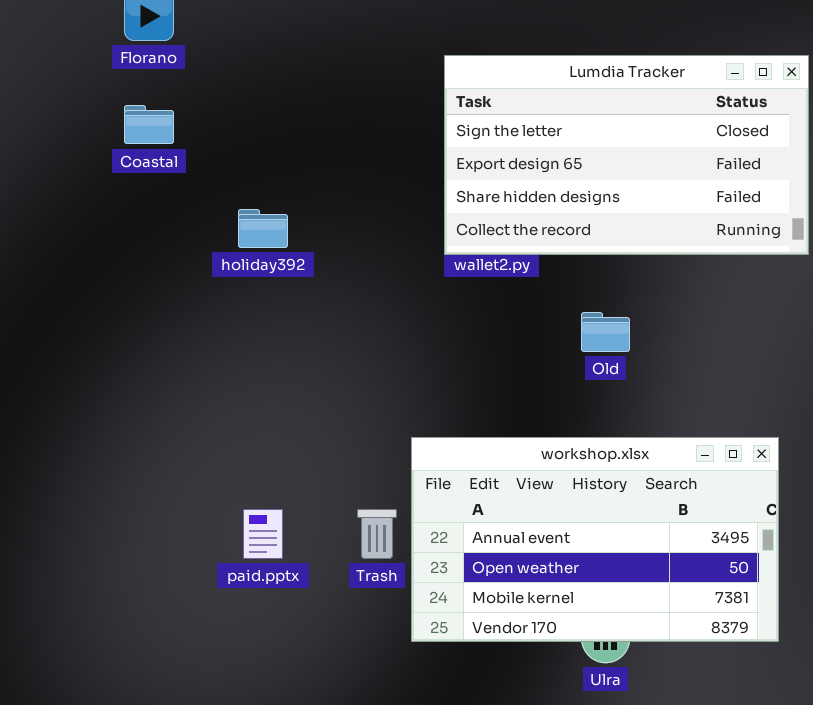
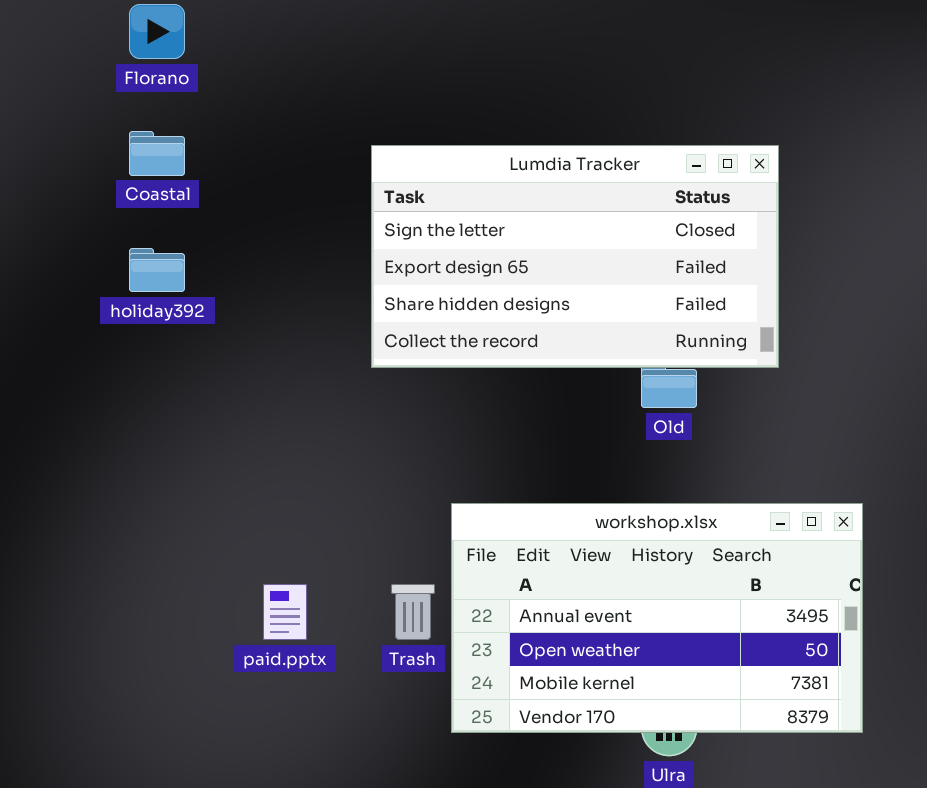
Lumdia Tracker: [444,55,809,255] -> [371,145,779,368], moved
holiday392: [238,209,288,248] -> [129,248,185,292], moved

